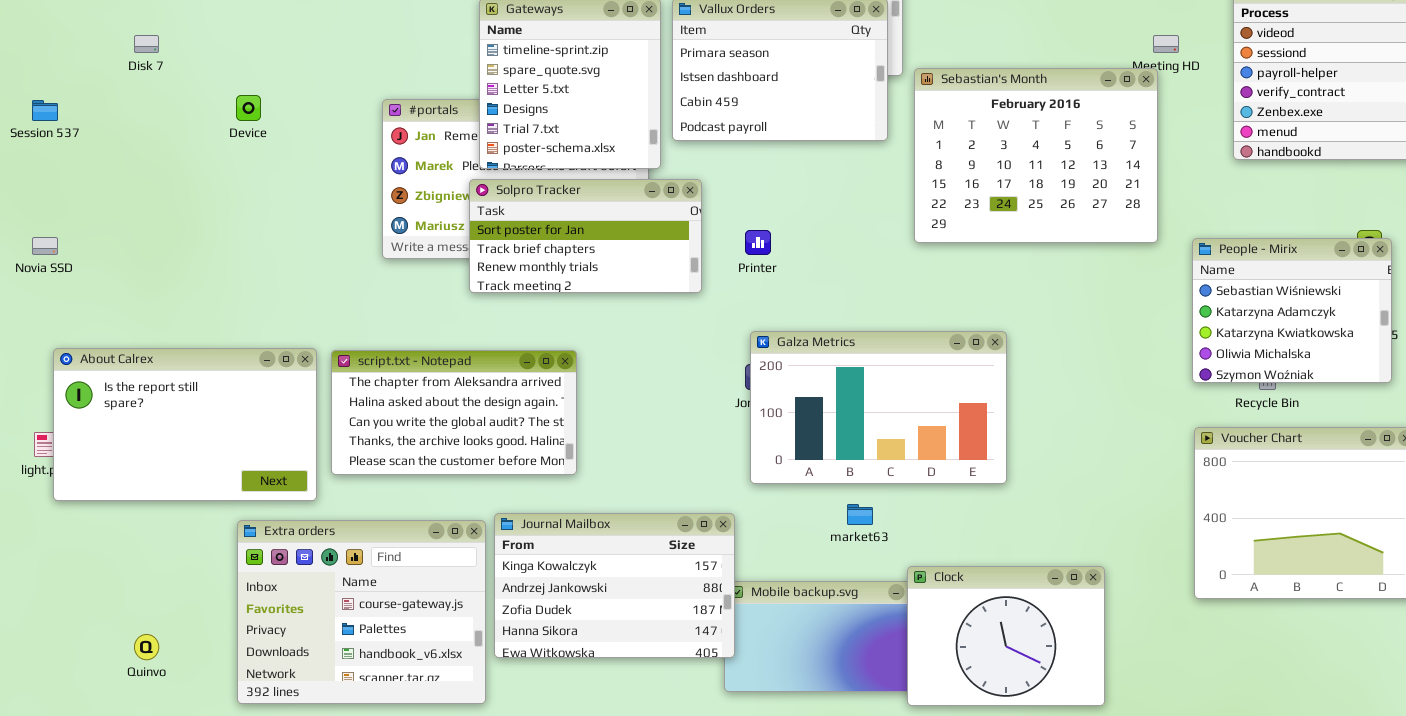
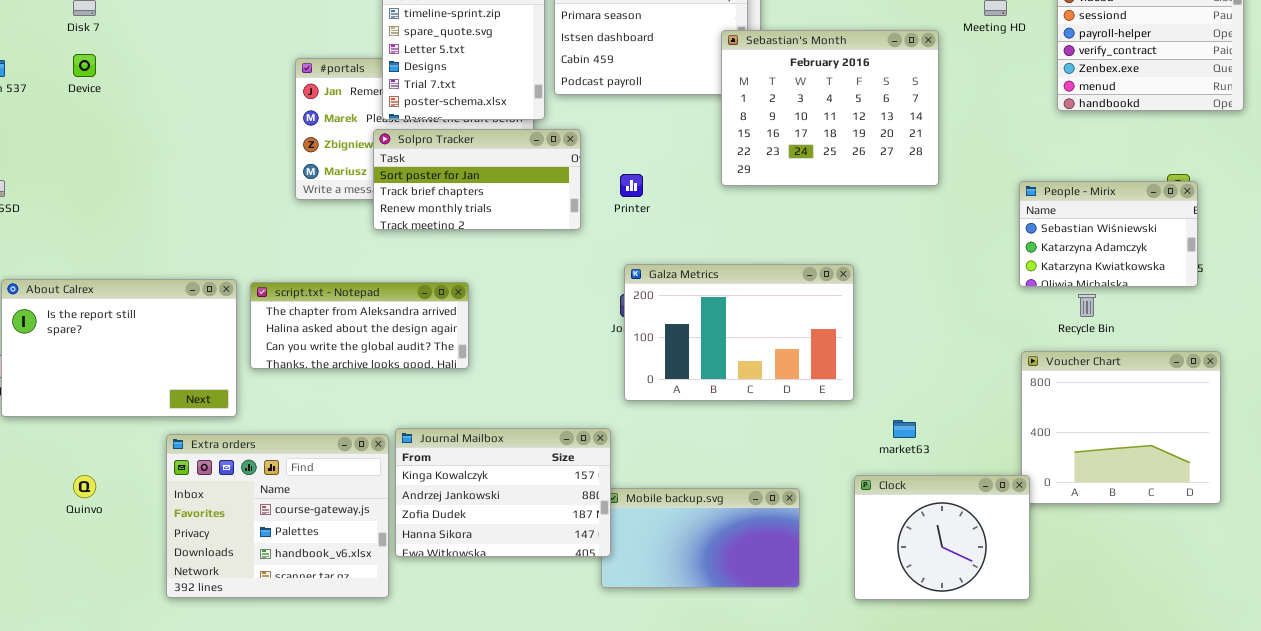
Sebastian's Month: [914,68,1158,243] -> [721,30,939,186], moved
Device: [236,95,261,121] -> [73,54,96,77], moved
People - Mirix: [1192,238,1392,383] -> [1019,181,1198,287], resized
script.txt - Notepad: [331,350,577,475] -> [250,282,469,369], resized
market63: [847,504,873,525] -> [893,420,916,438], moved
Clock: [907,566,1105,706] -> [854,475,1030,600], moved
Quinvo: [134,634,159,660] -> [73,475,96,498], moved

